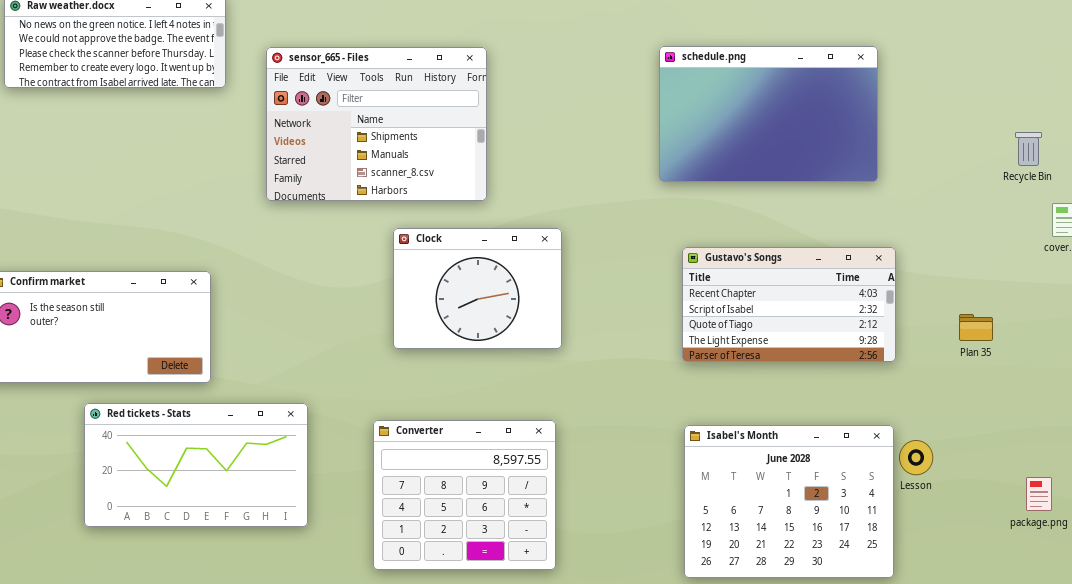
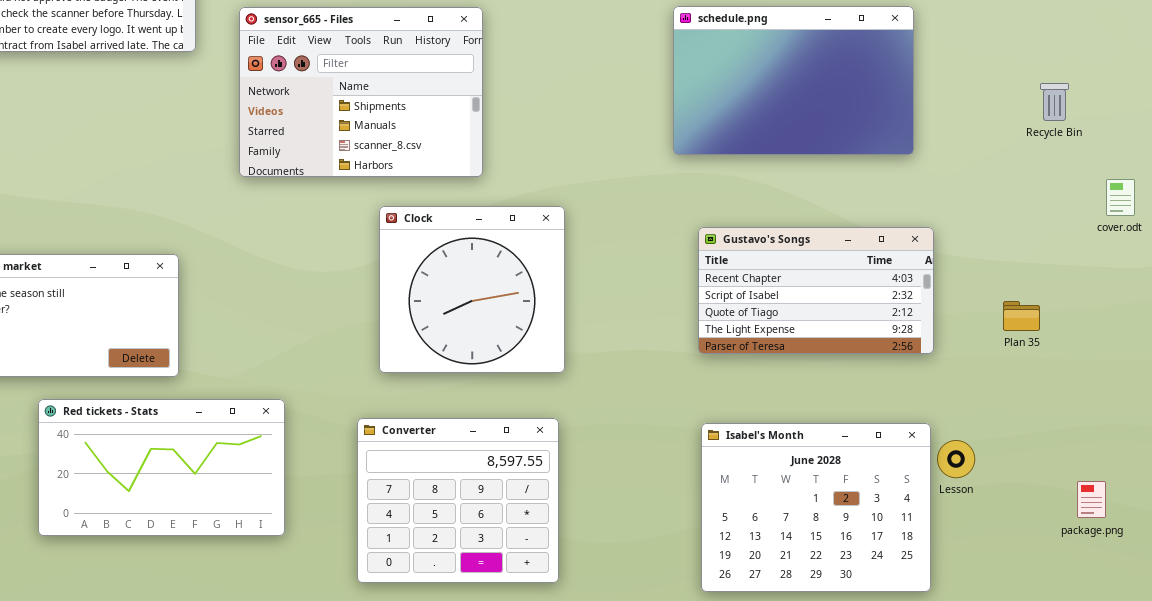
Recycle Bin: [1015,132,1042,166] -> [1040,83,1069,121], moved
Clock: [393,228,562,349] -> [379,206,565,373], resized

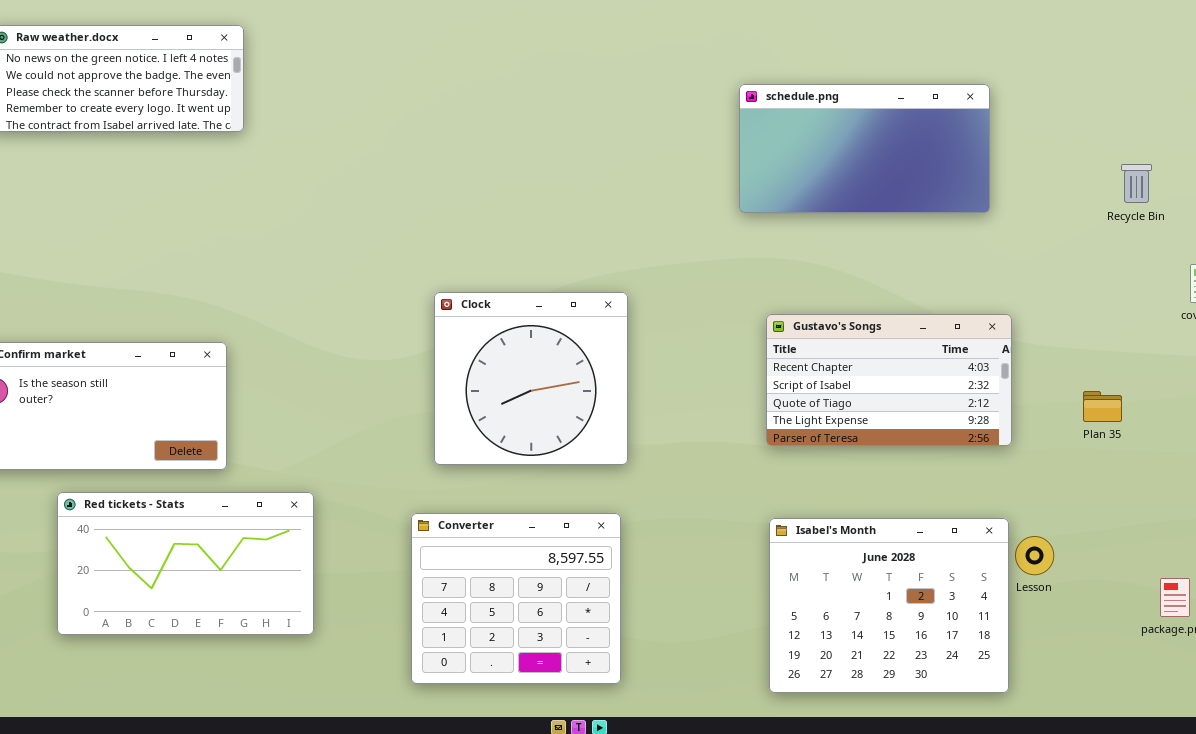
schedule.png: [673,6,914,155] -> [739,84,990,213], resized
sensor_665 - Files: [239,7,483,177] -> none, closed
Red tickets - Stats: [38,399,285,536] -> [57,492,314,635], moved

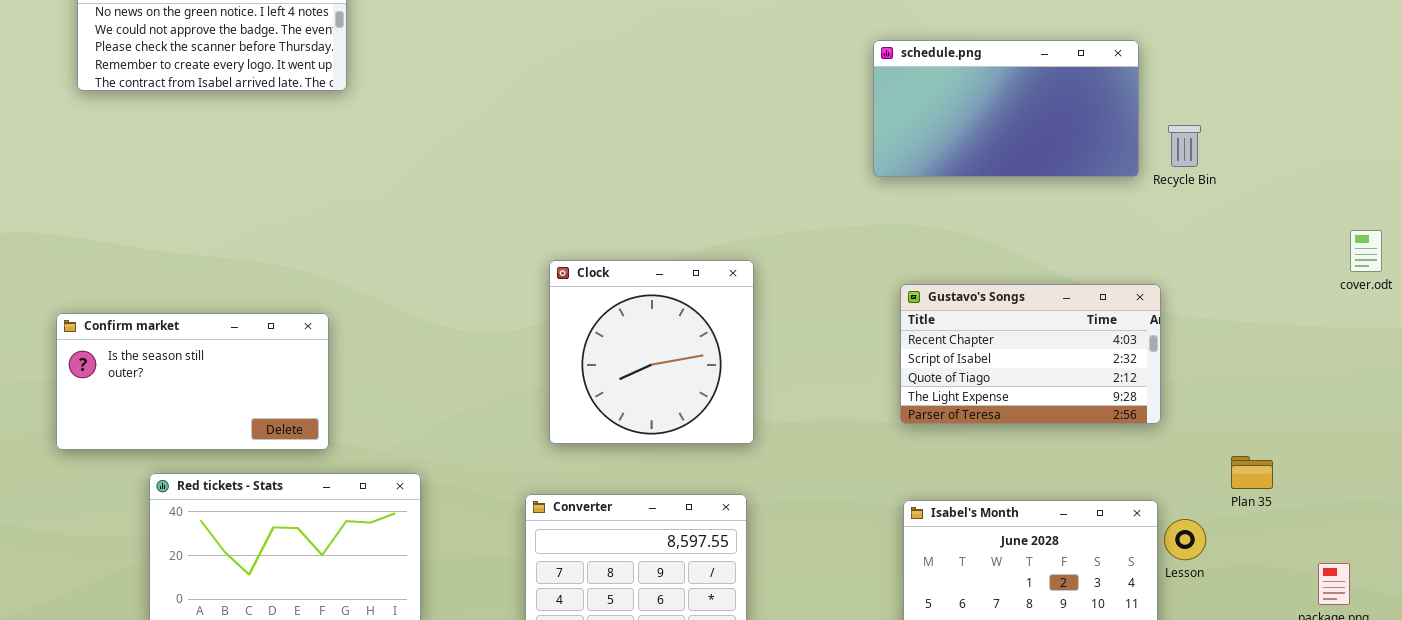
Recycle Bin: [1121,164,1152,203] -> [1168,125,1201,167], moved
Plan 35: [1083,391,1122,422] -> [1231,456,1273,489], moved

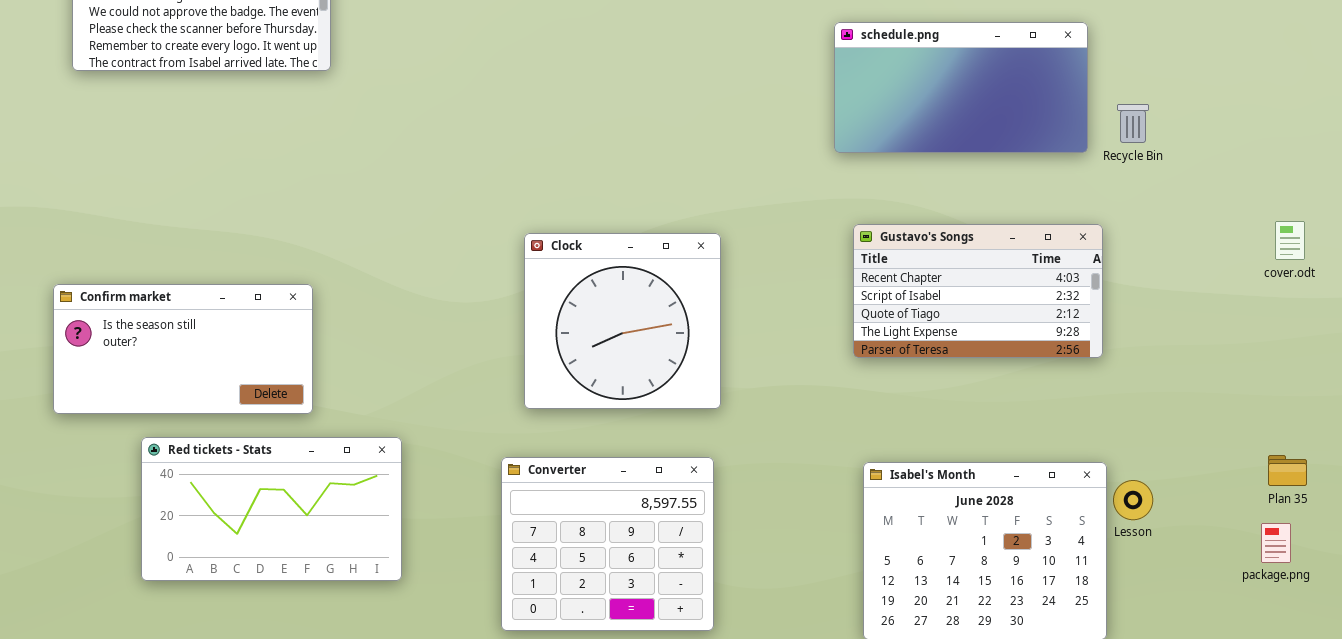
cover.odt: [1350,230,1382,272] -> [1275,221,1305,260], moved
Gustavo's Songs: [900,284,1161,424] -> [853,224,1103,358], moved
Plan 35: [1231,456,1273,489] -> [1268,455,1307,486], moved

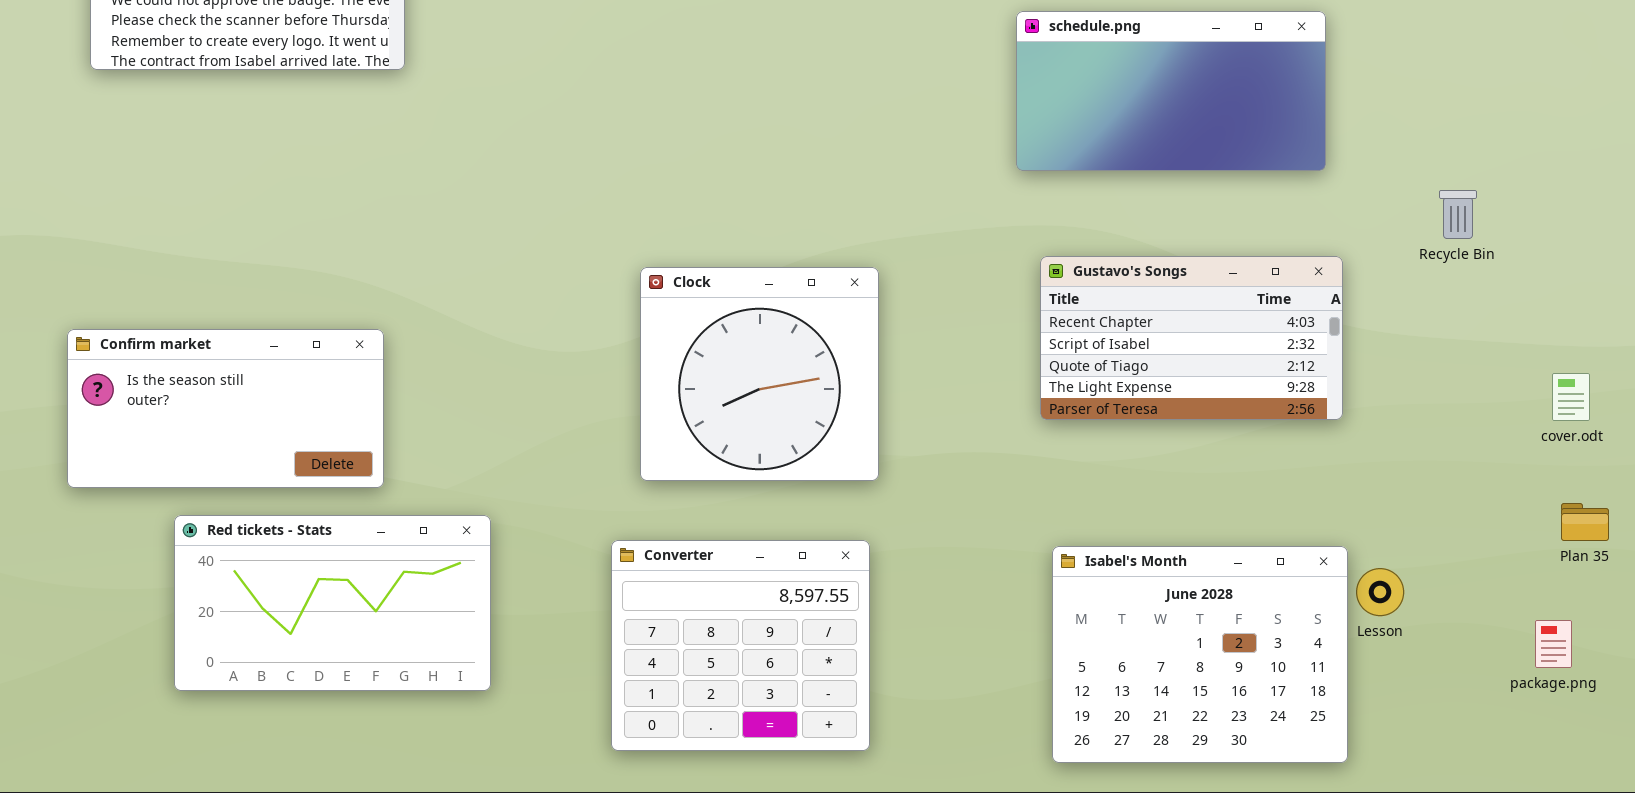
Recycle Bin: [1117,104,1149,143] -> [1439,190,1477,239], moved
cover.odt: [1275,221,1305,260] -> [1552,373,1590,421], moved
Plan 35: [1268,455,1307,486] -> [1561,503,1609,541], moved

